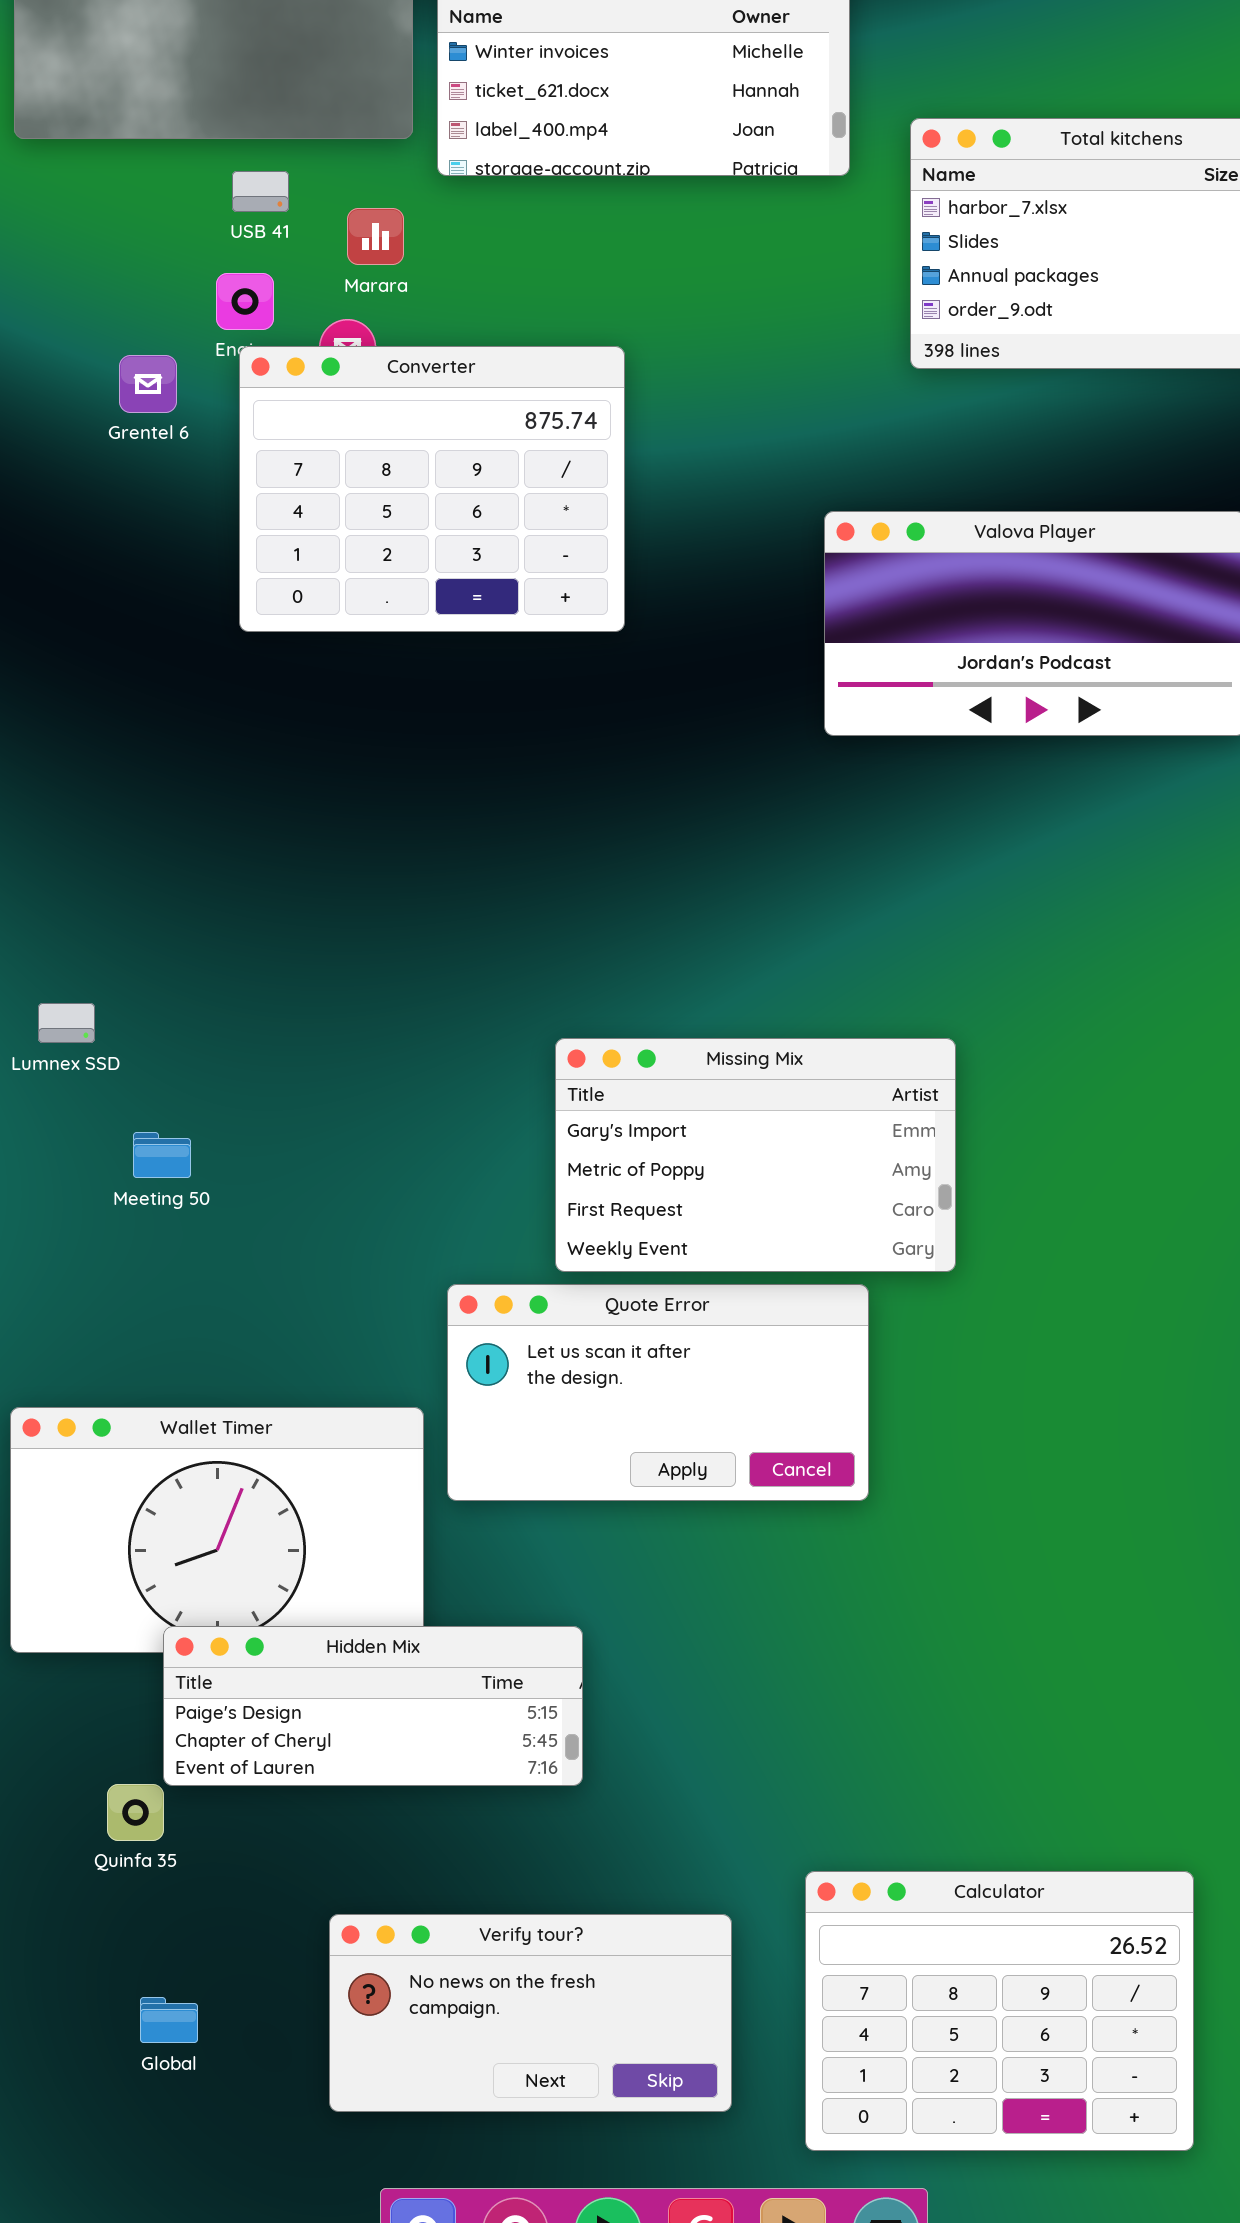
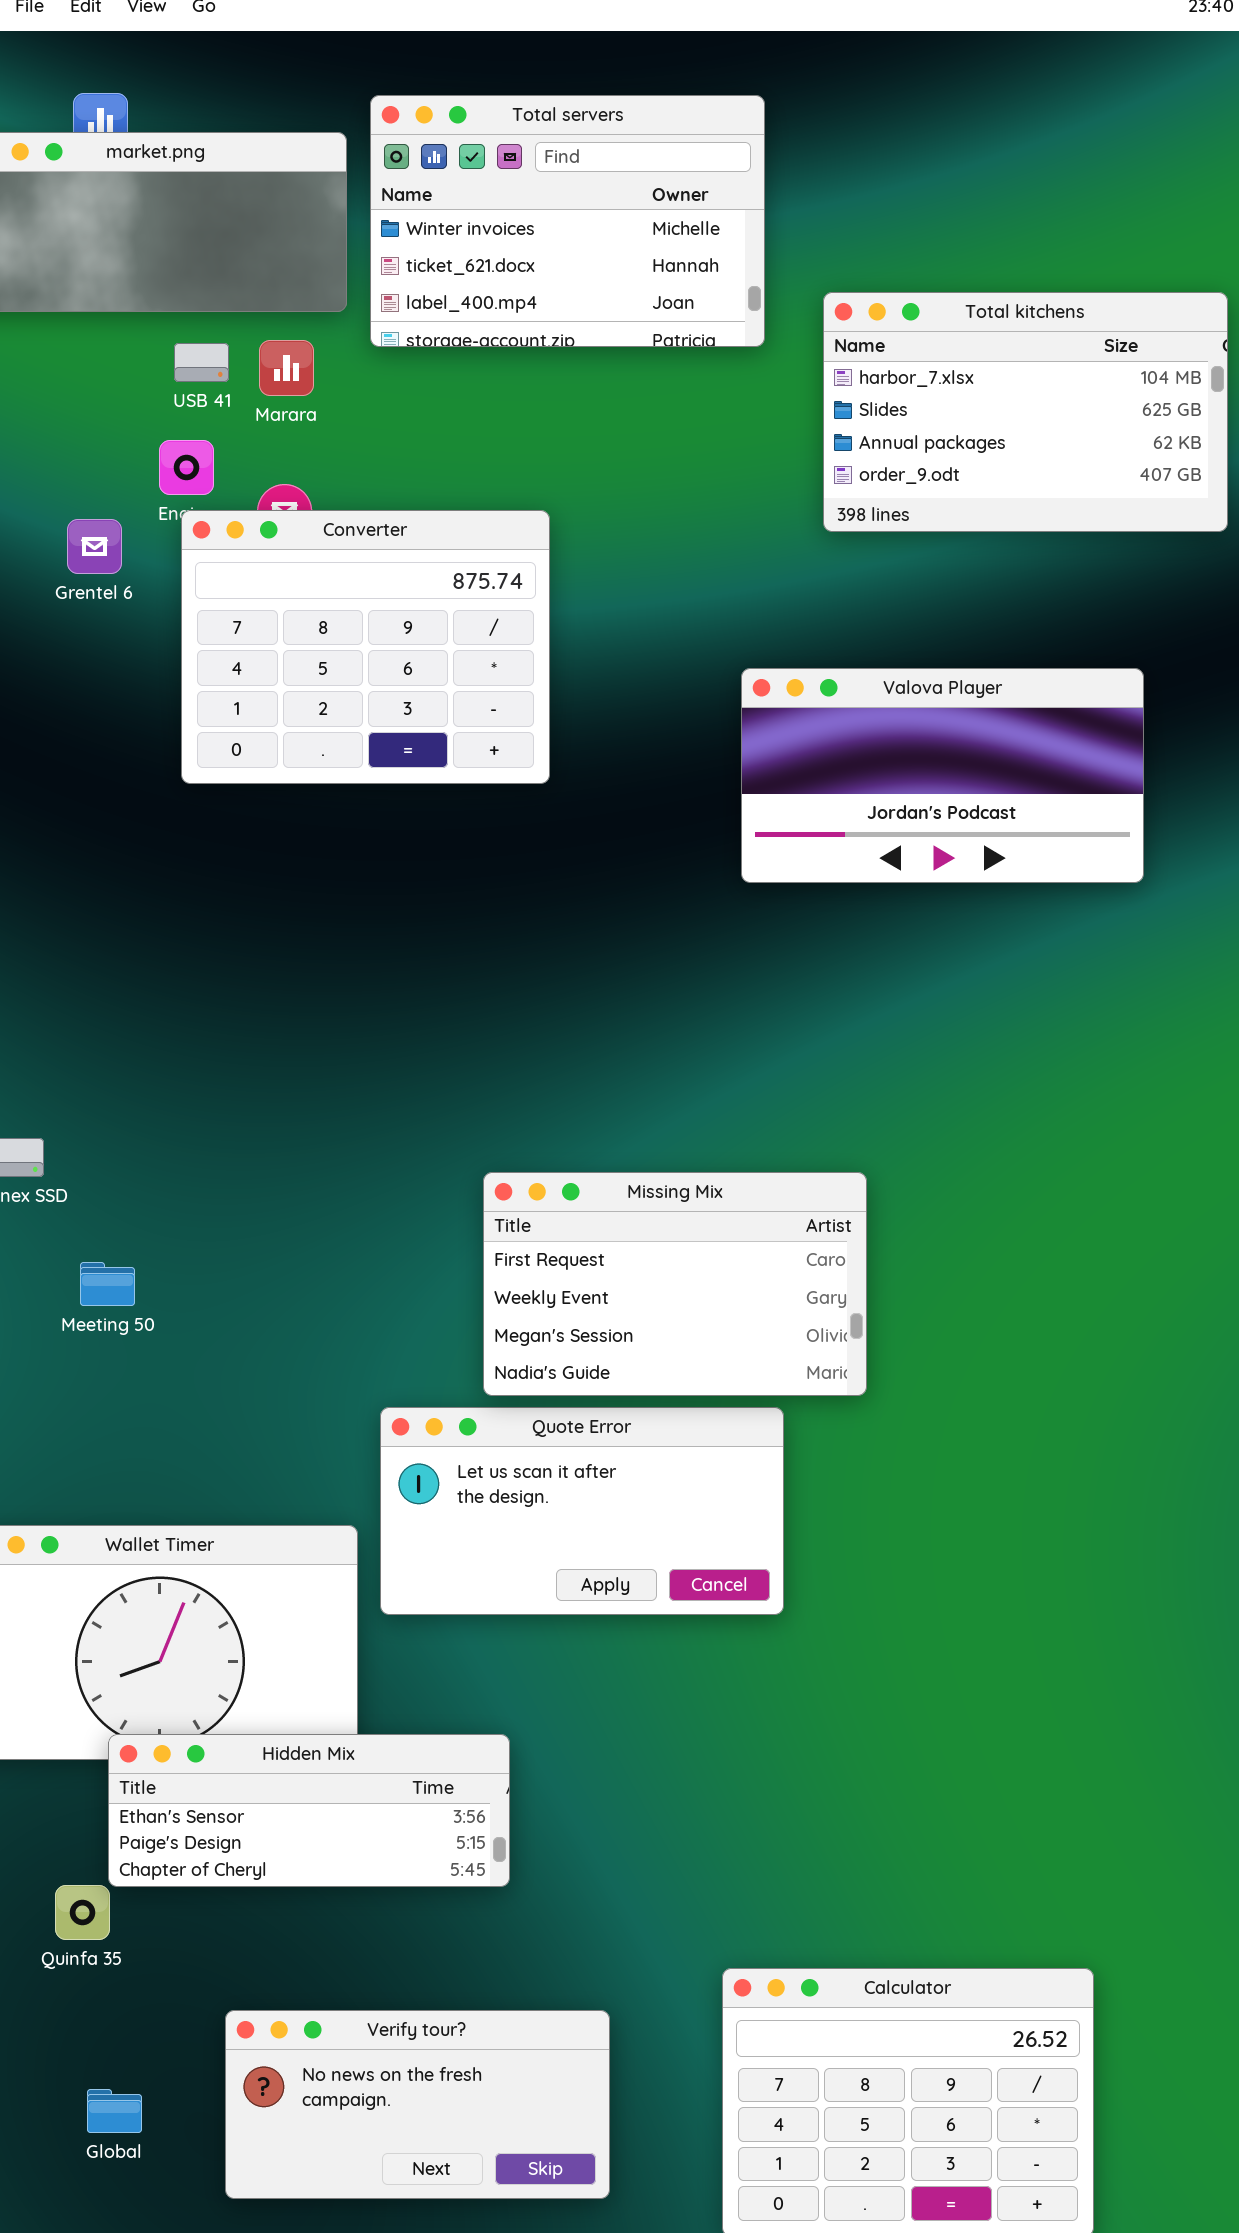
Marara: [347,208,404,265] -> [259,340,314,396], moved
Missing Mix: [555,1038,956,1272] -> [483,1172,867,1396], scrolled down 2 rows
Hidden Mix: [163,1626,583,1786] -> [108,1734,510,1887], scrolled up 1 row
Verify tour?: [329,1914,732,2112] -> [225,2010,610,2199], moved

